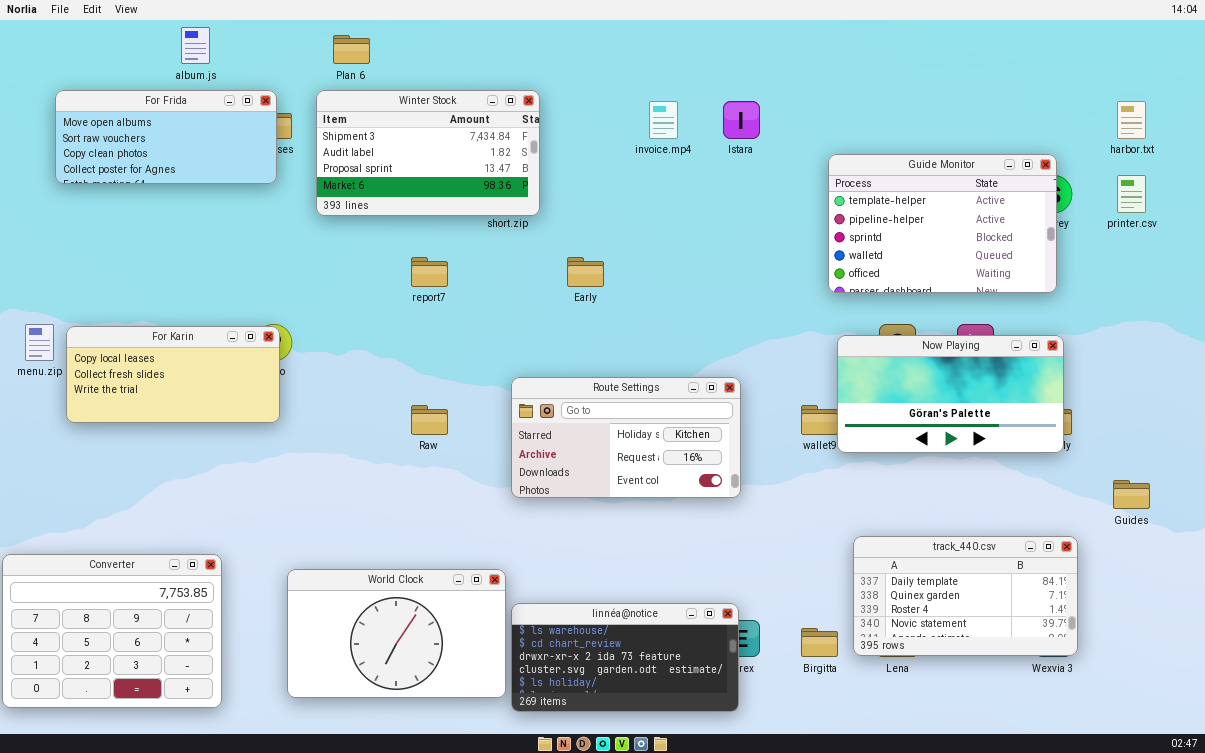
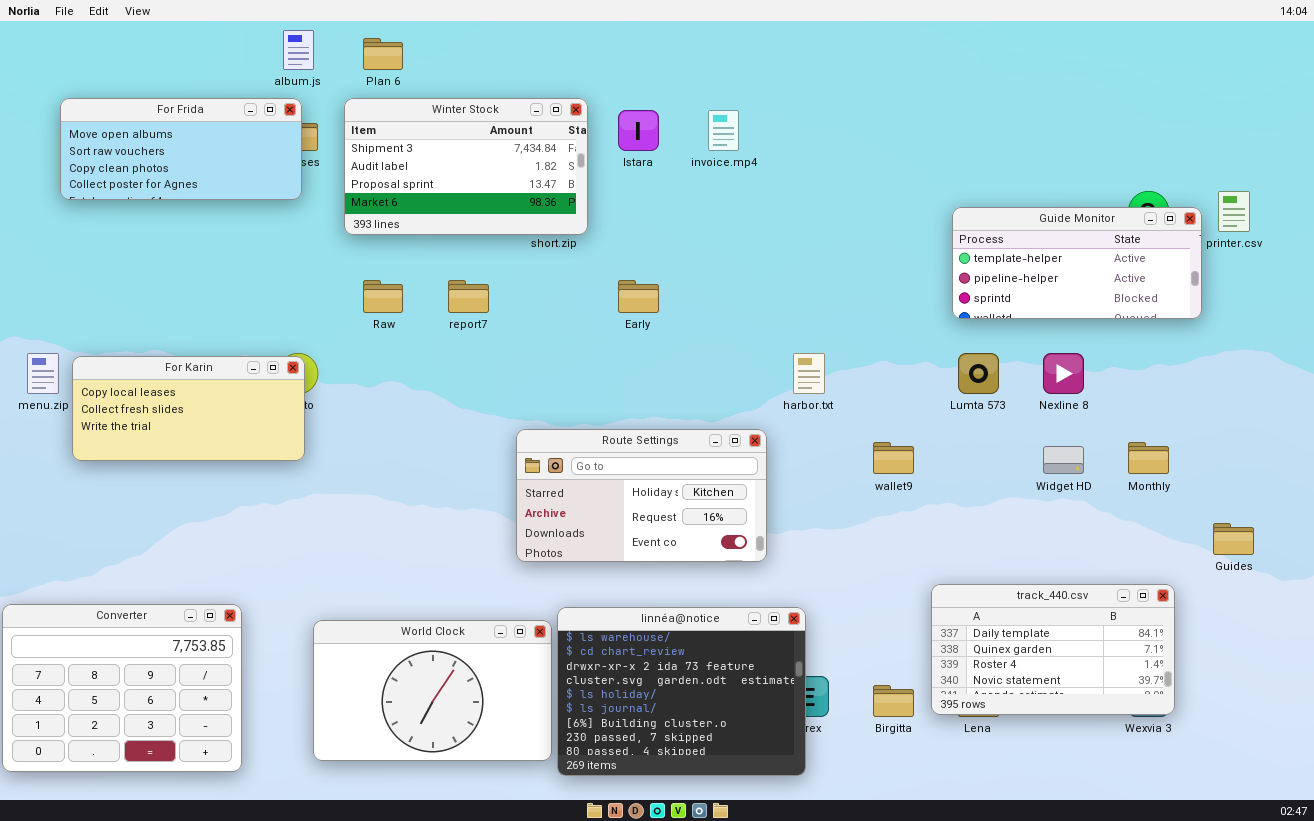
album.js: [181,27,210,64] -> [283,30,314,70], moved
Istara: [723,101,760,139] -> [618,110,659,151], moved
harbor.txt: [1117,101,1146,139] -> [793,353,825,394], moved
Guide Monitor: [828,154,1057,293] -> [952,207,1202,319], moved, resized
Now Playing: [837,335,1064,453] -> none, closed
Route Settings: [511,377,741,498] -> [516,429,767,562], moved
Raw: [411,405,448,435] -> [363,280,403,313], moved
linnéa@notice: [511,603,739,712] -> [557,607,806,776], resized

